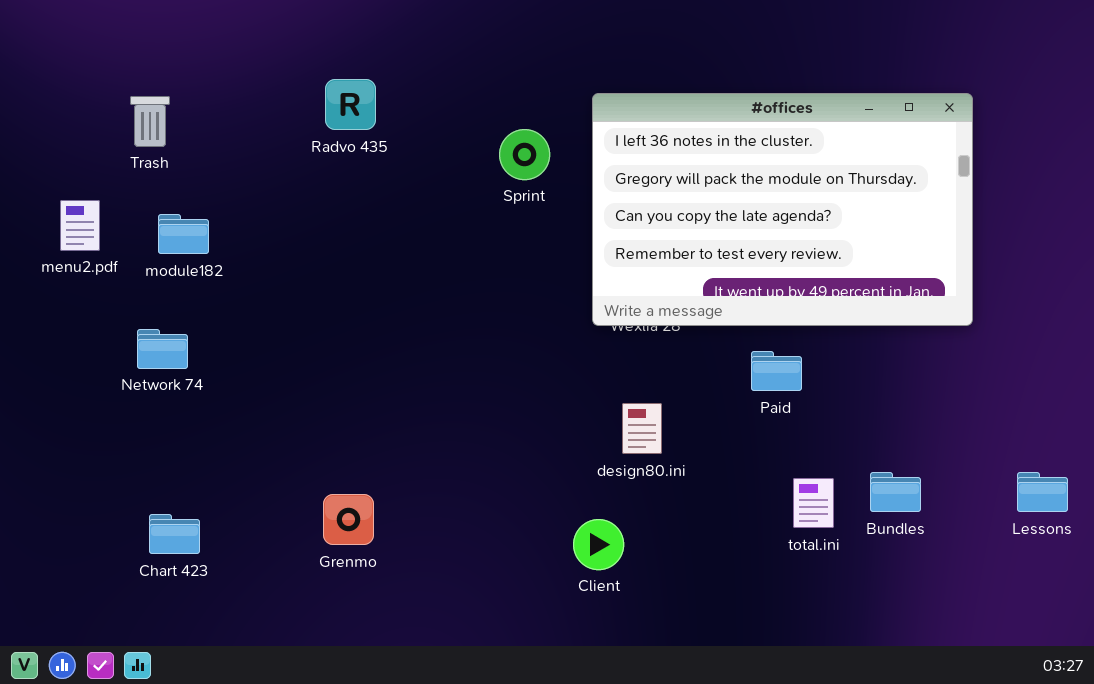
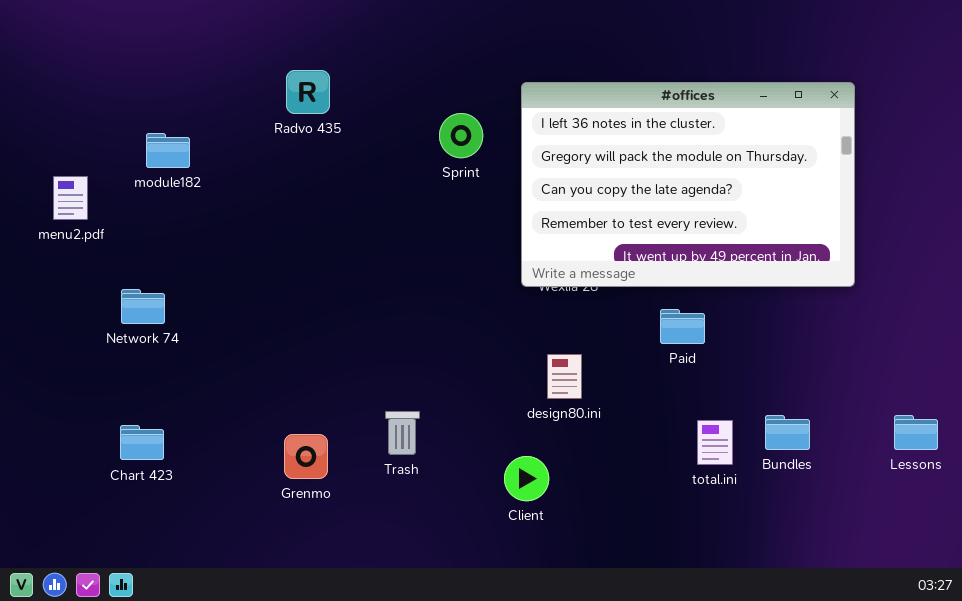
Trash: [130,96,170,147] -> [385,411,420,455], moved
module182: [158,214,209,254] -> [146,133,190,168], moved
Chart 423: [149,514,200,554] -> [120,425,164,460], moved

